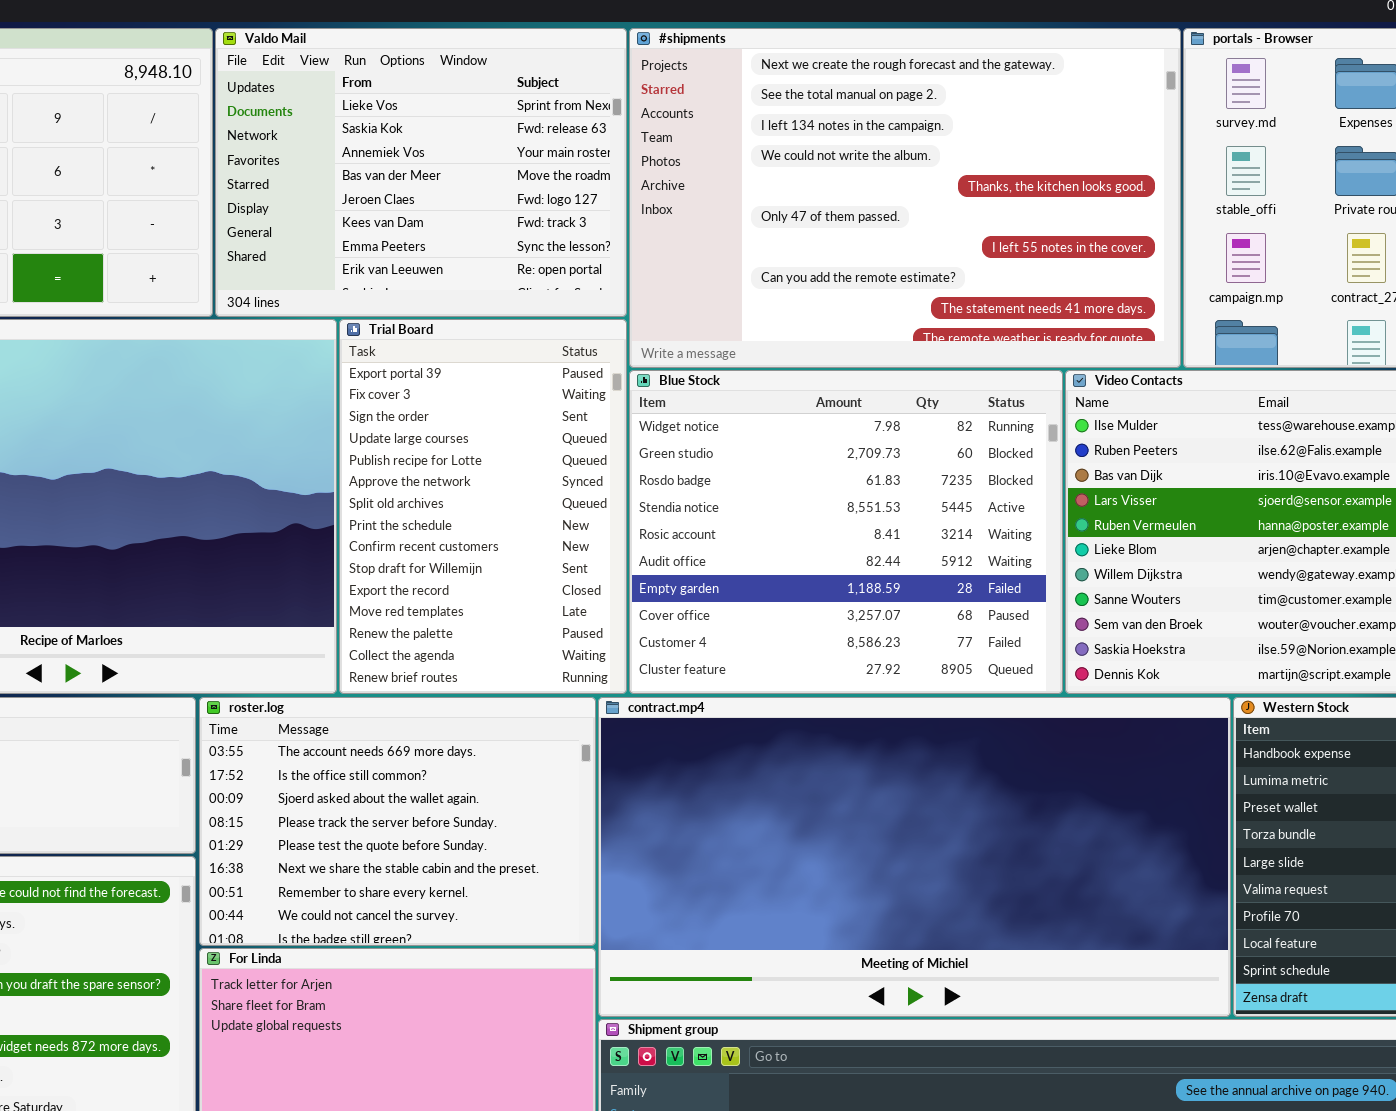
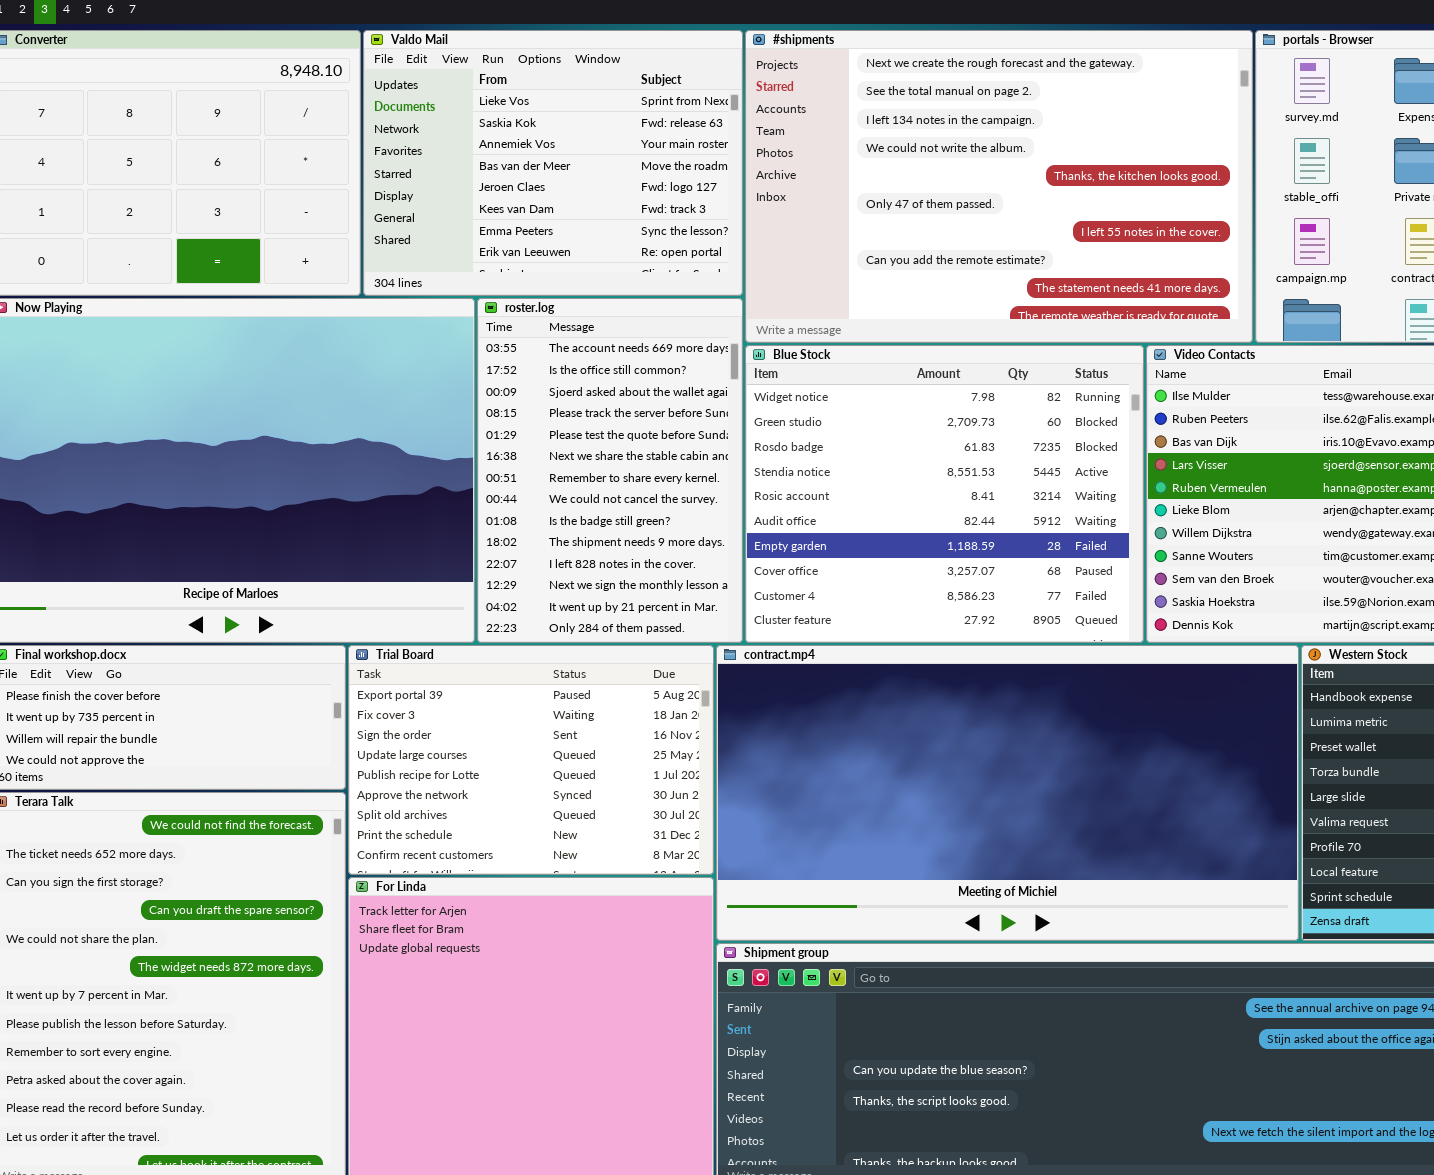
Trial Board: [339,319,627,694] -> [348,645,714,875], moved, resized
roster.log: [199,697,596,946] -> [477,298,743,643], moved, resized

